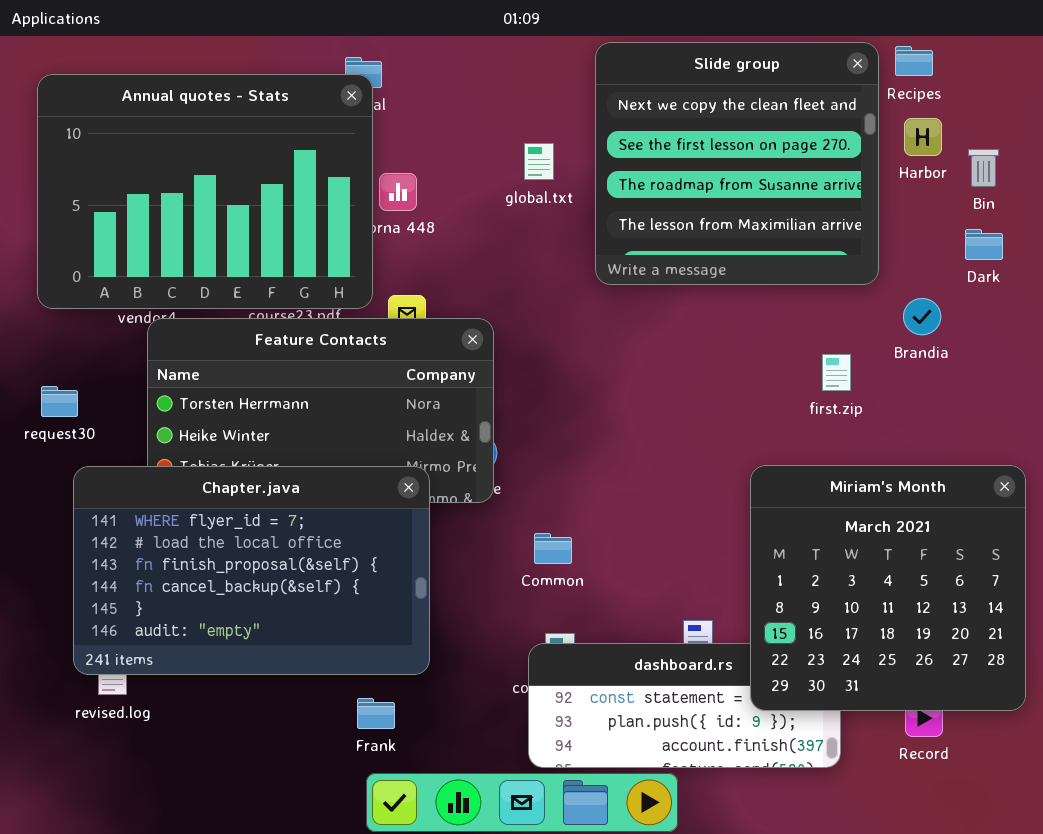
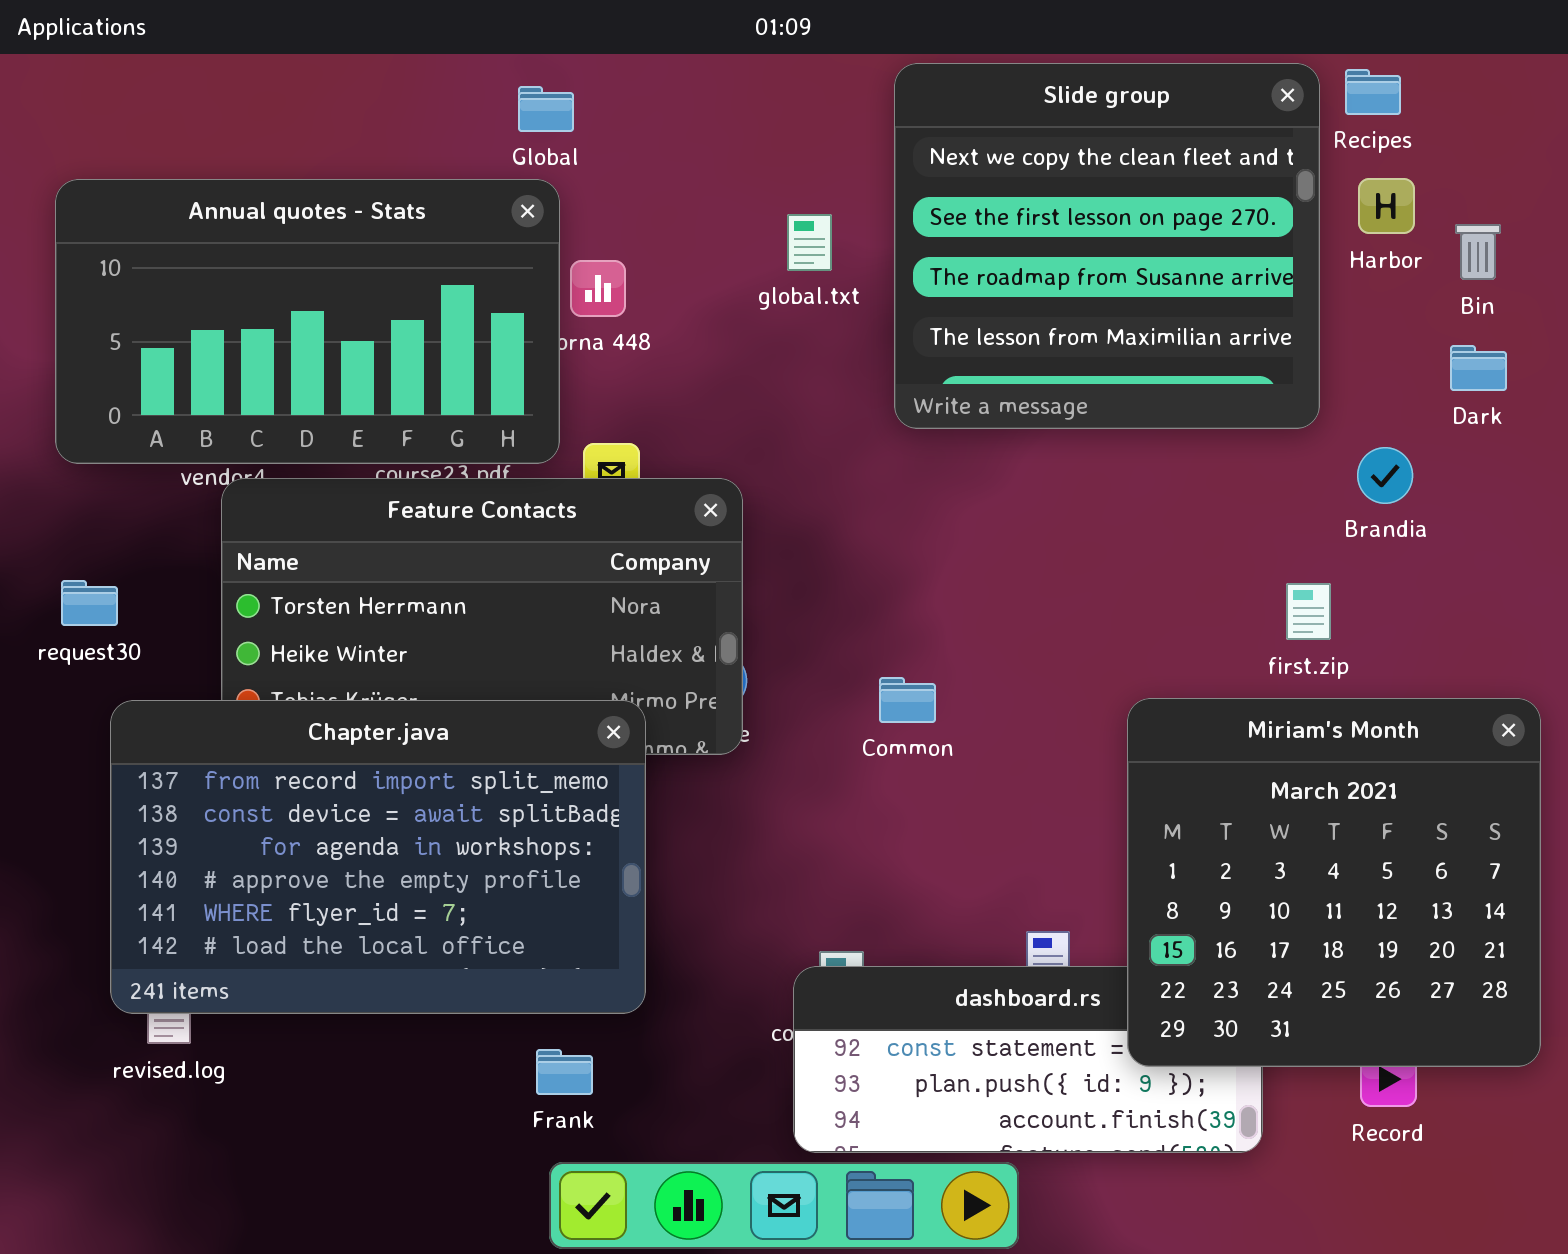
Annual quotes - Stats: [37,74,373,309] -> [55,179,560,464], resized
first.zip: [822,354,851,391] -> [1286,583,1331,640], moved
Chapter.java: [73,466,430,675] -> [110,700,646,1014], scrolled up 4 rows
Common: [534,533,572,564] -> [879,677,936,723], moved

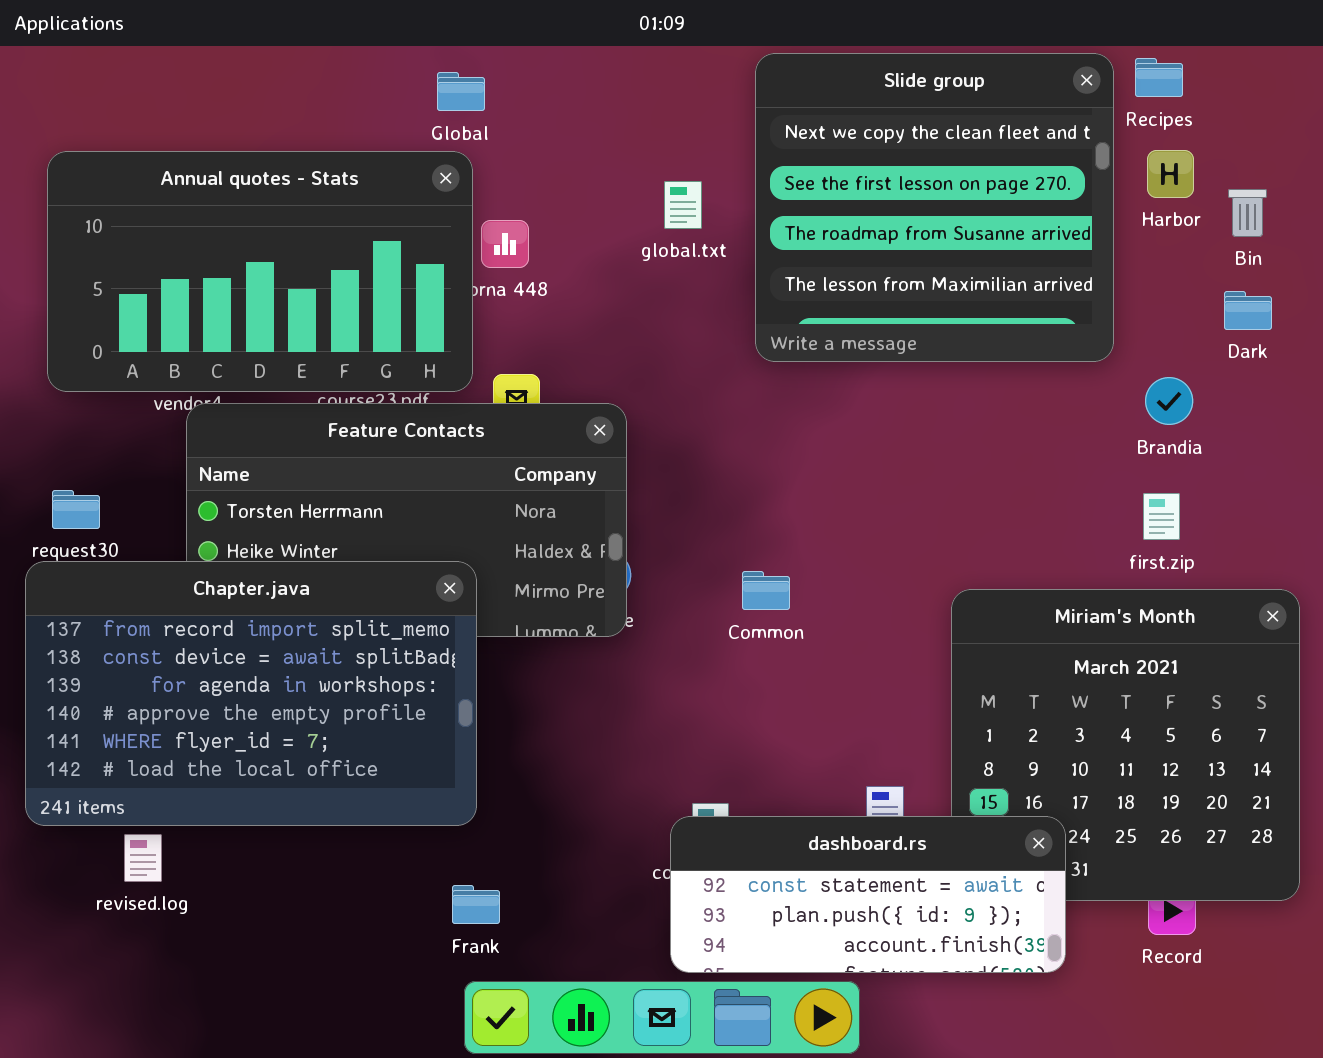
first.zip: [1286,583,1331,640] -> [1143,493,1180,540], moved
Chapter.java: [110,700,646,1014] -> [25,561,477,826], moved
dashboard.rs: [793,966,1263,1153] -> [670,816,1066,973], raised

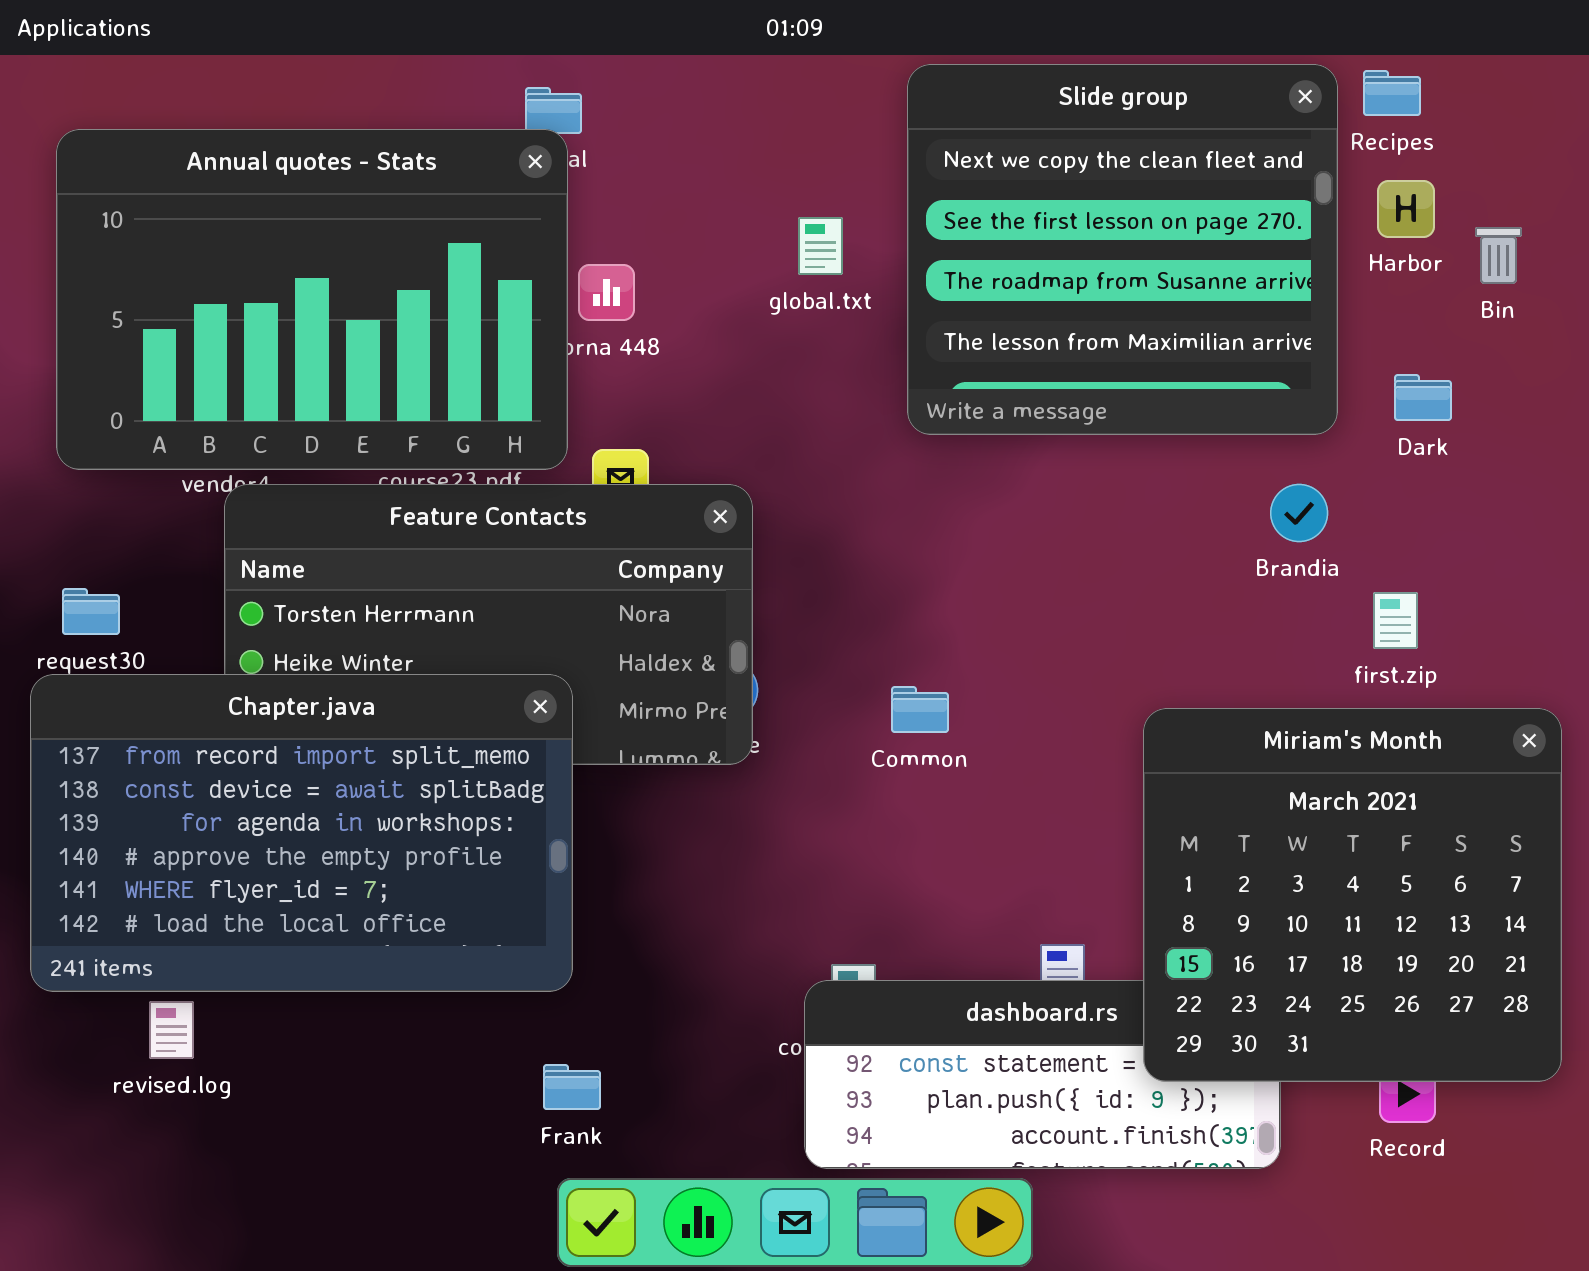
Annual quotes - Stats: [47,151,473,392] -> [56,129,568,470], resized
Dark: [1224,291,1272,330] -> [1394,374,1452,421], moved
Brandia: [1145,377,1193,425] -> [1270,484,1328,542], moved
Miriam's Month: [951,589,1300,901] -> [1143,708,1562,1082], raised

